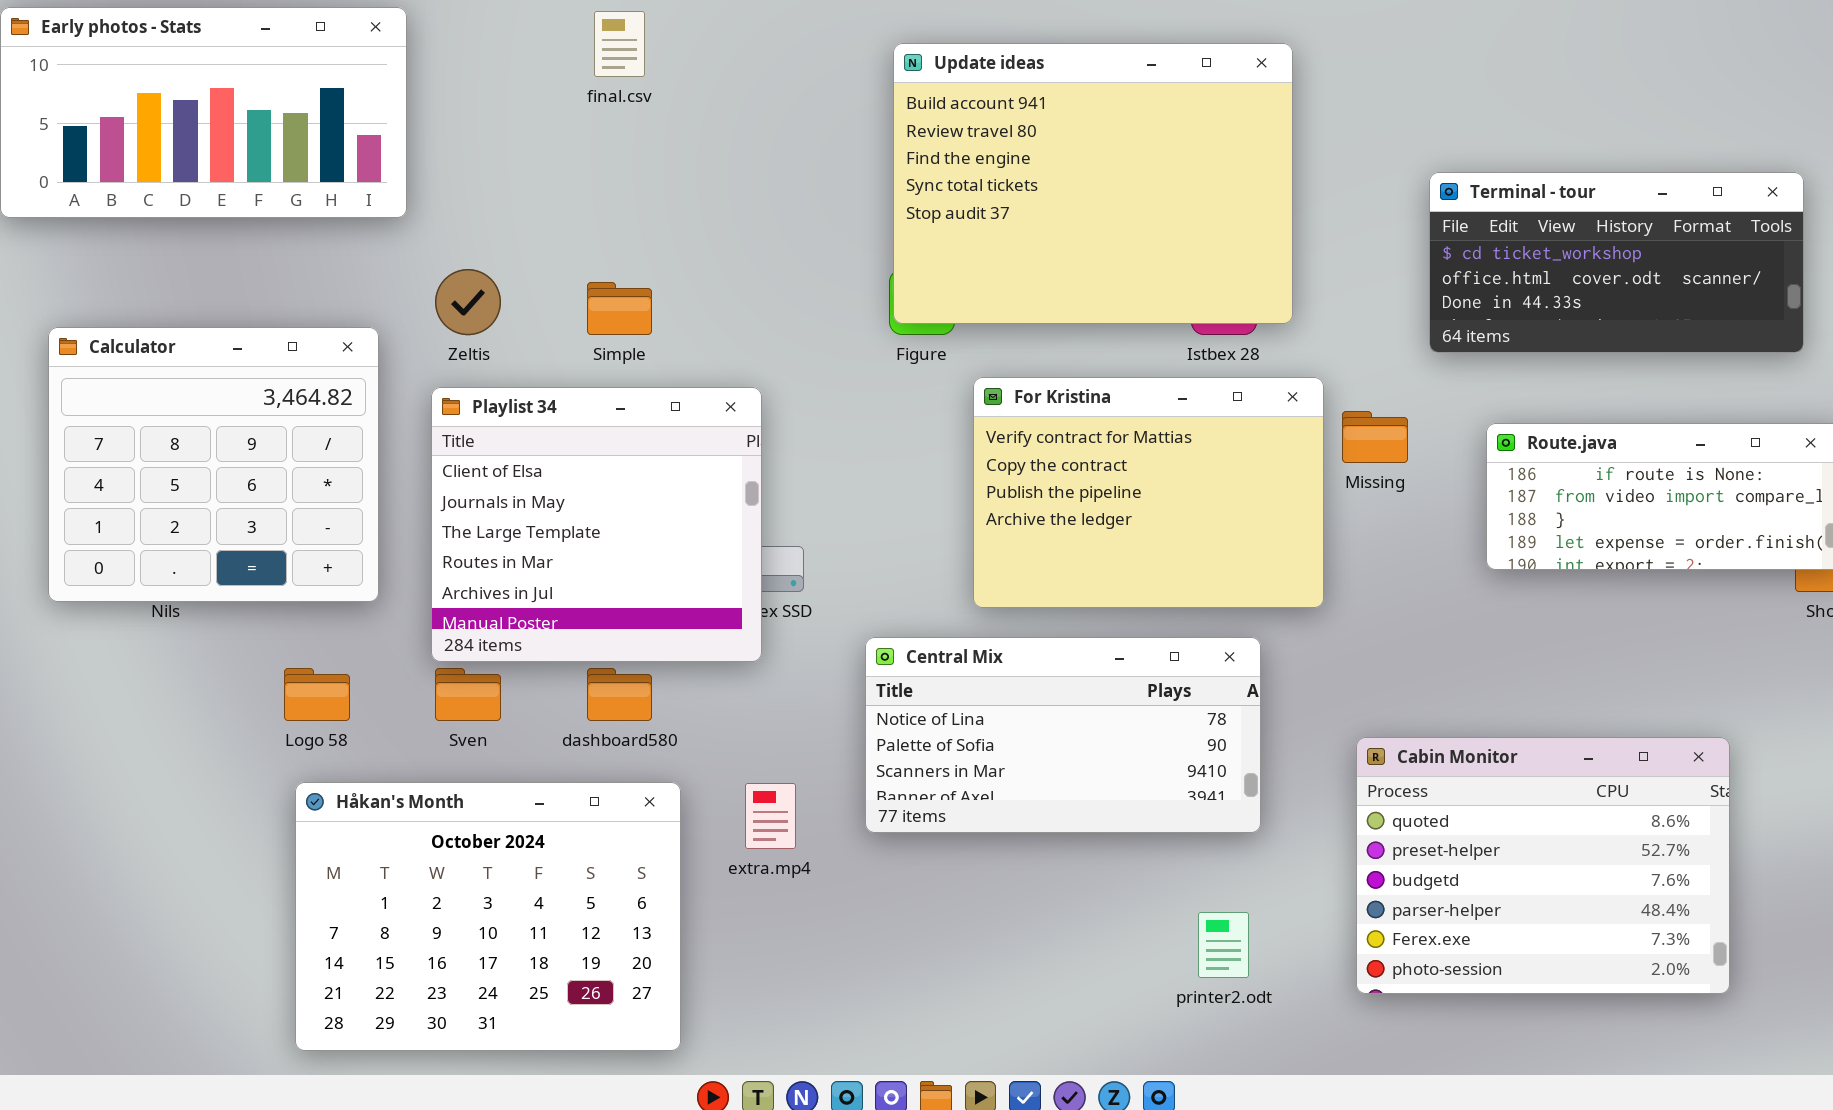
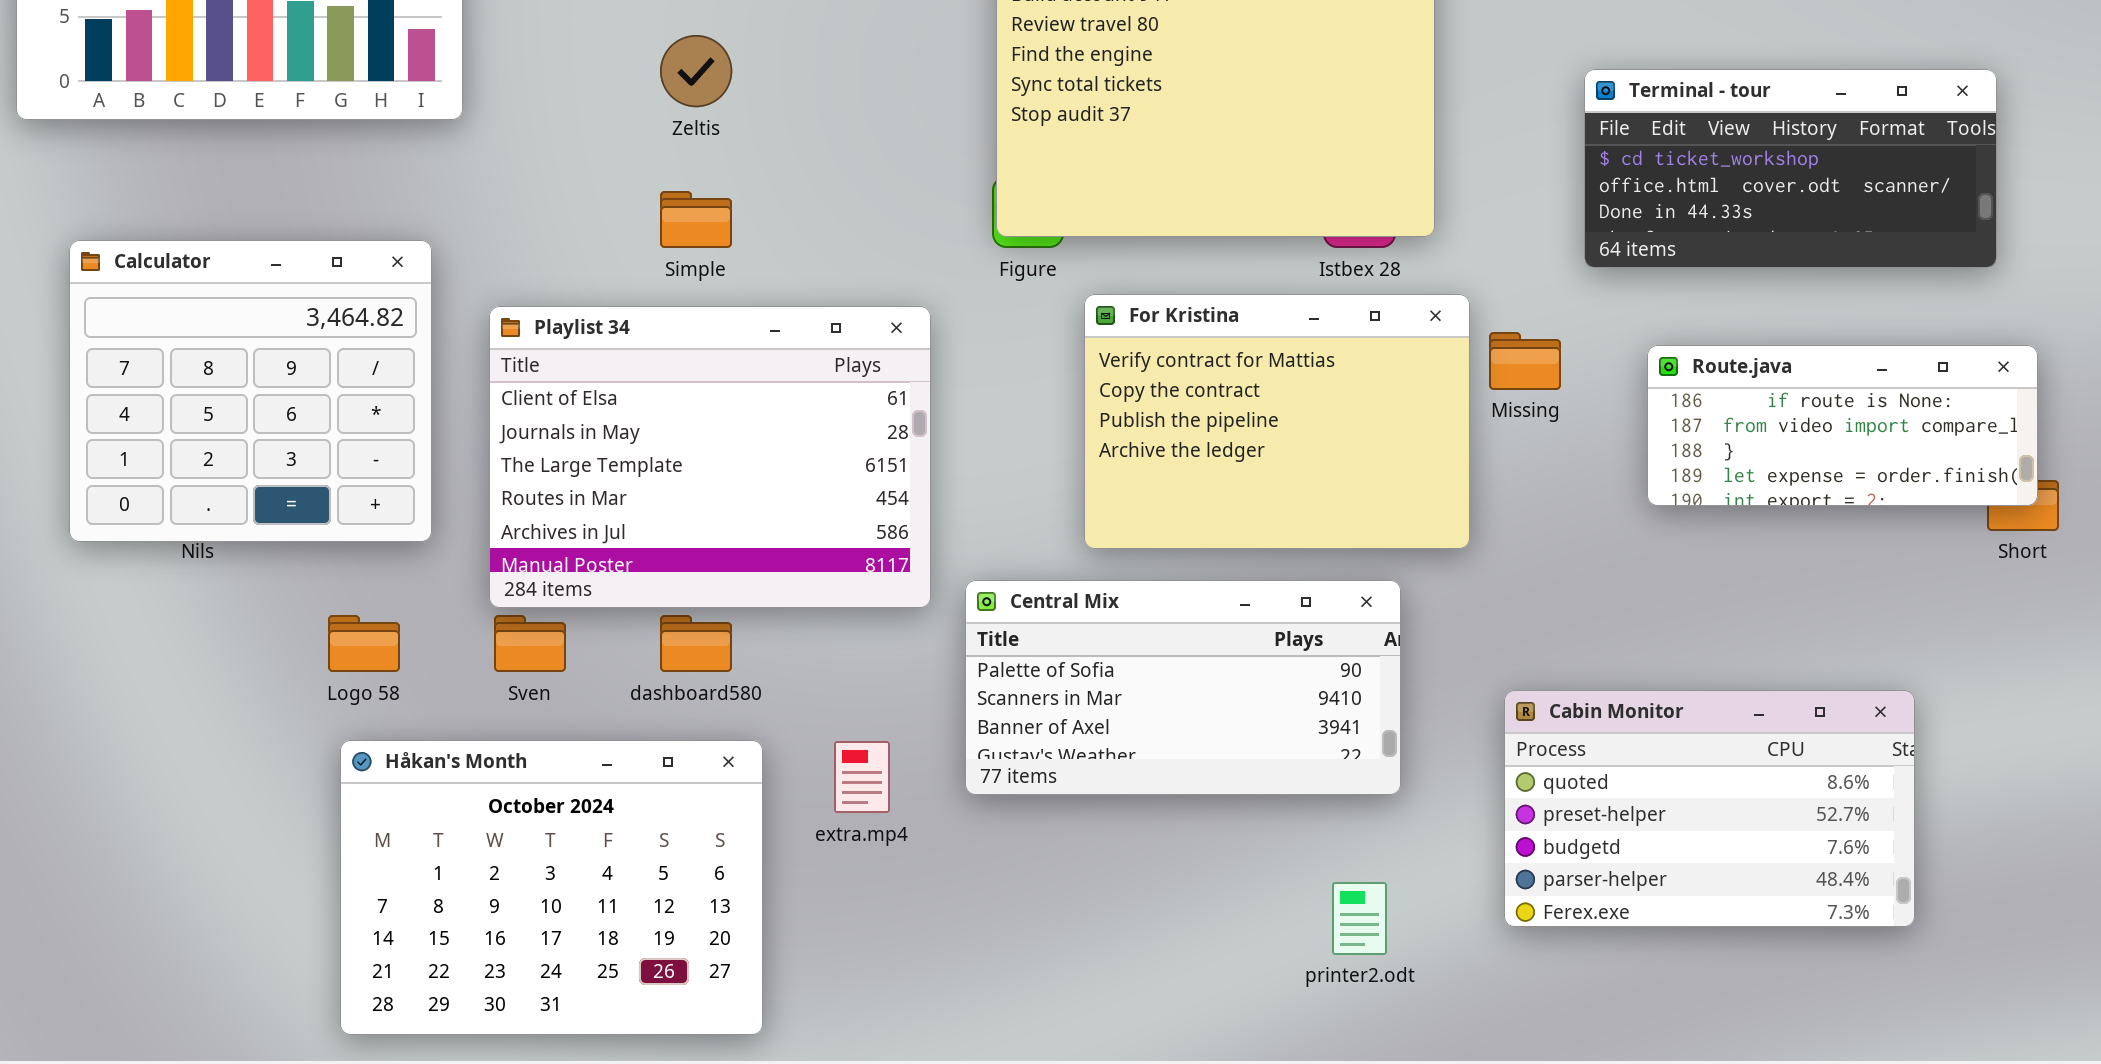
Zeltis: [435,269,501,335] -> [660,35,732,107], moved
Playlist 34: [431,387,762,662] -> [489,306,931,608], resized
Central Mix: [865,637,1261,833] -> [965,580,1401,795], scrolled down 1 row
Cabin Monitor: [1356,737,1730,994] -> [1504,690,1915,927], resized

